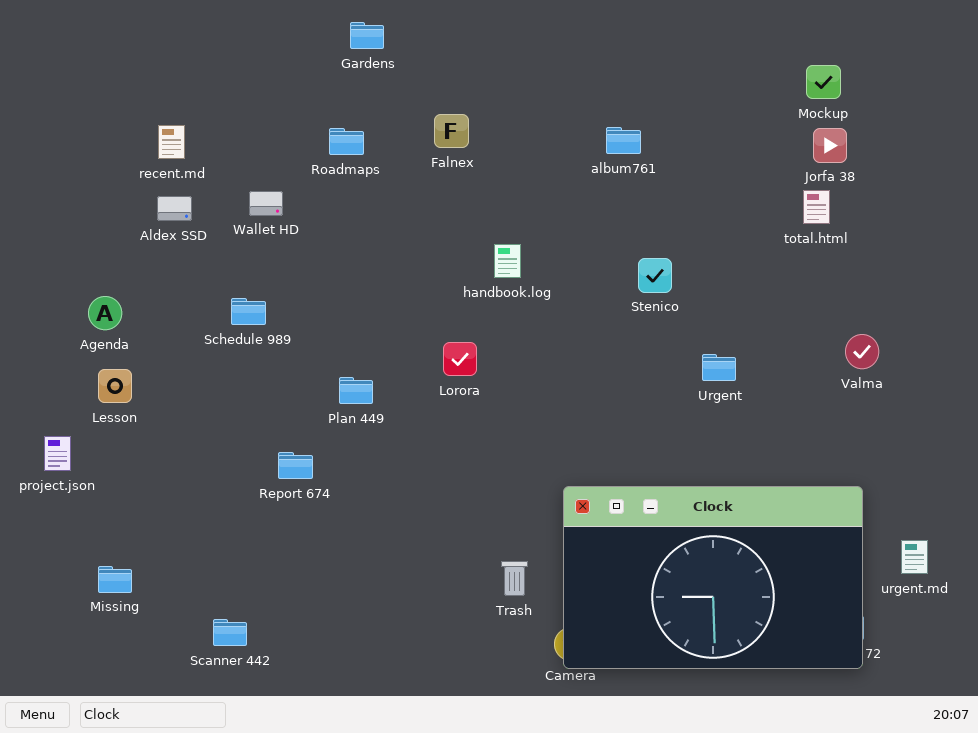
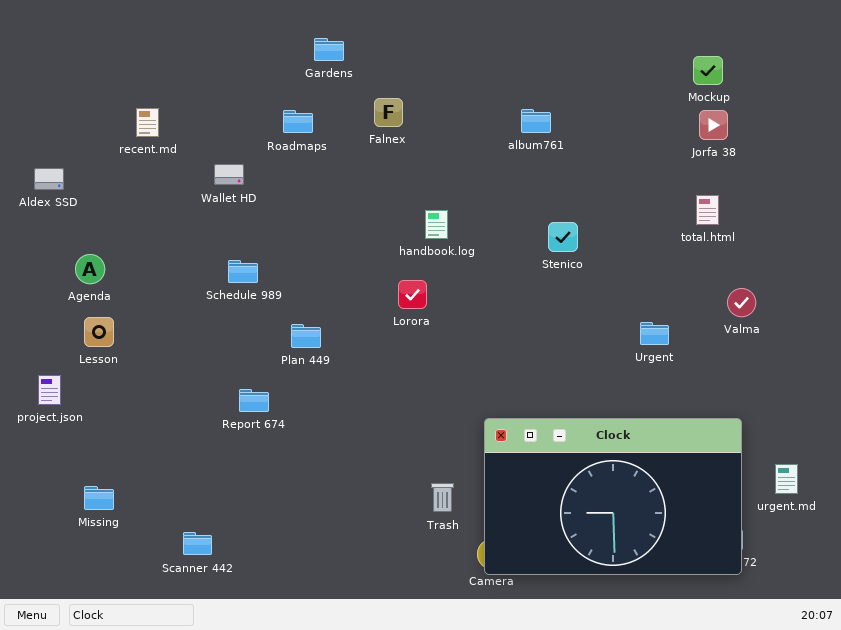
Gardens: [350,22,384,49] -> [314,38,344,61], moved
total.html: [803,190,830,224] -> [696,195,719,225], moved
Aldex SSD: [157,196,192,221] -> [34,168,64,190], moved
Schedule 989: [231,298,266,325] -> [228,260,258,283], moved
Lorora: [443,342,477,376] -> [398,280,427,309], moved
Urgent: [702,354,736,381] -> [640,322,669,345], moved

